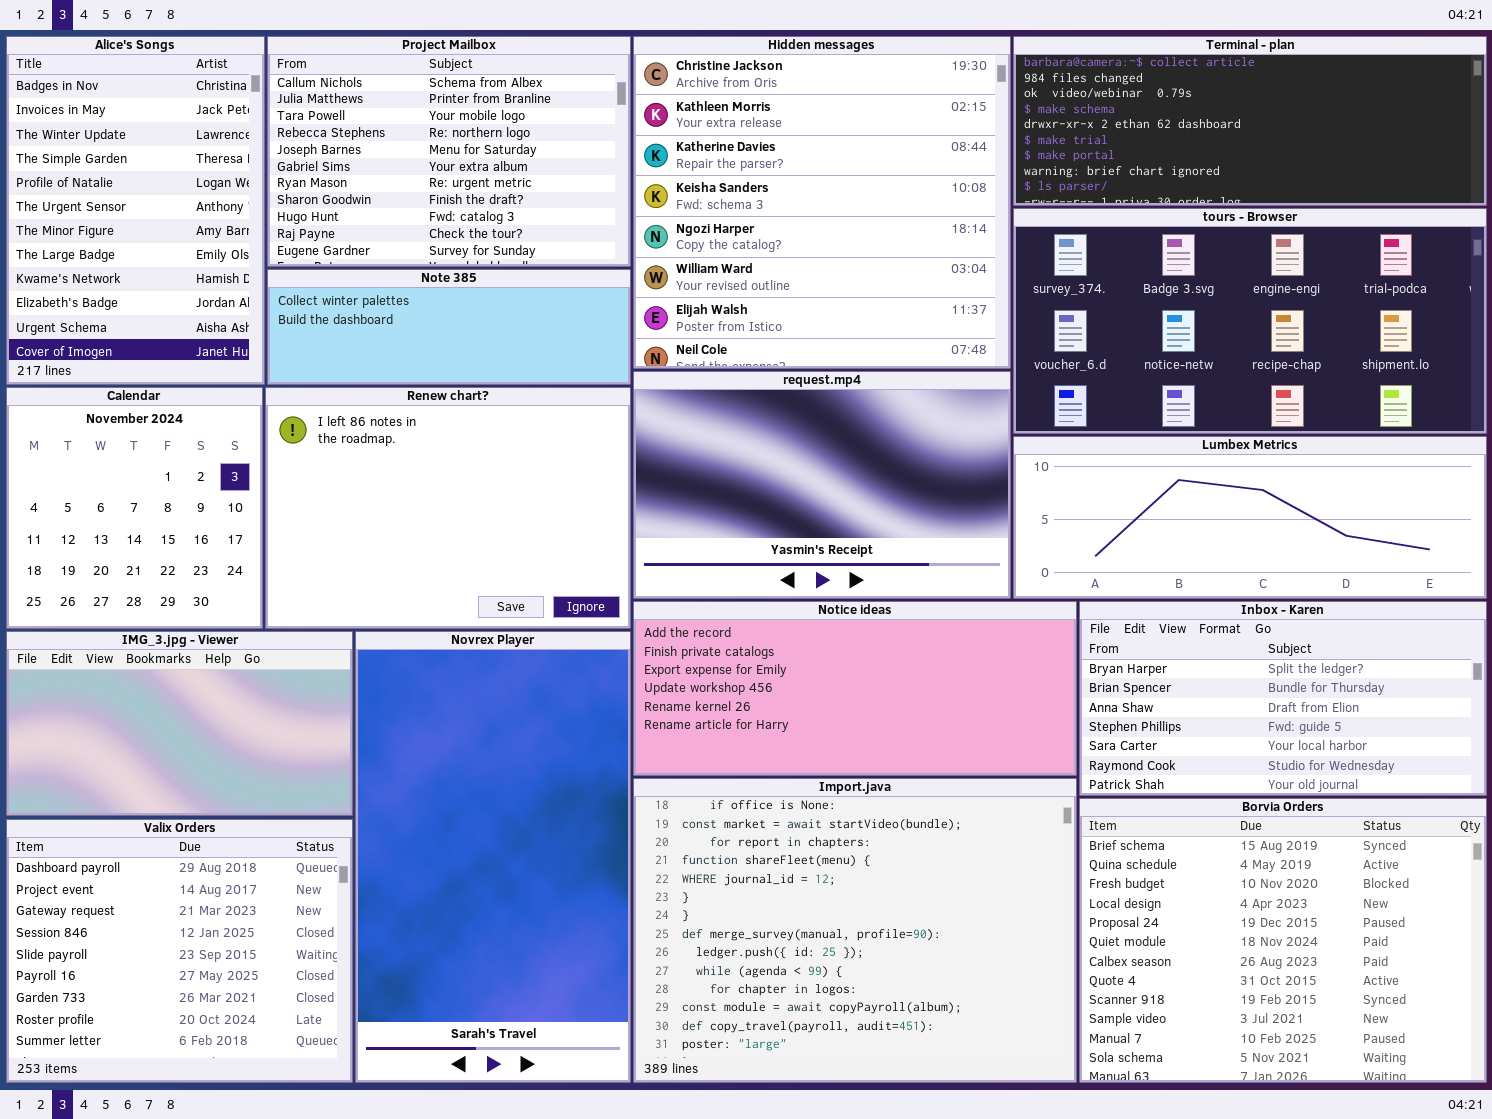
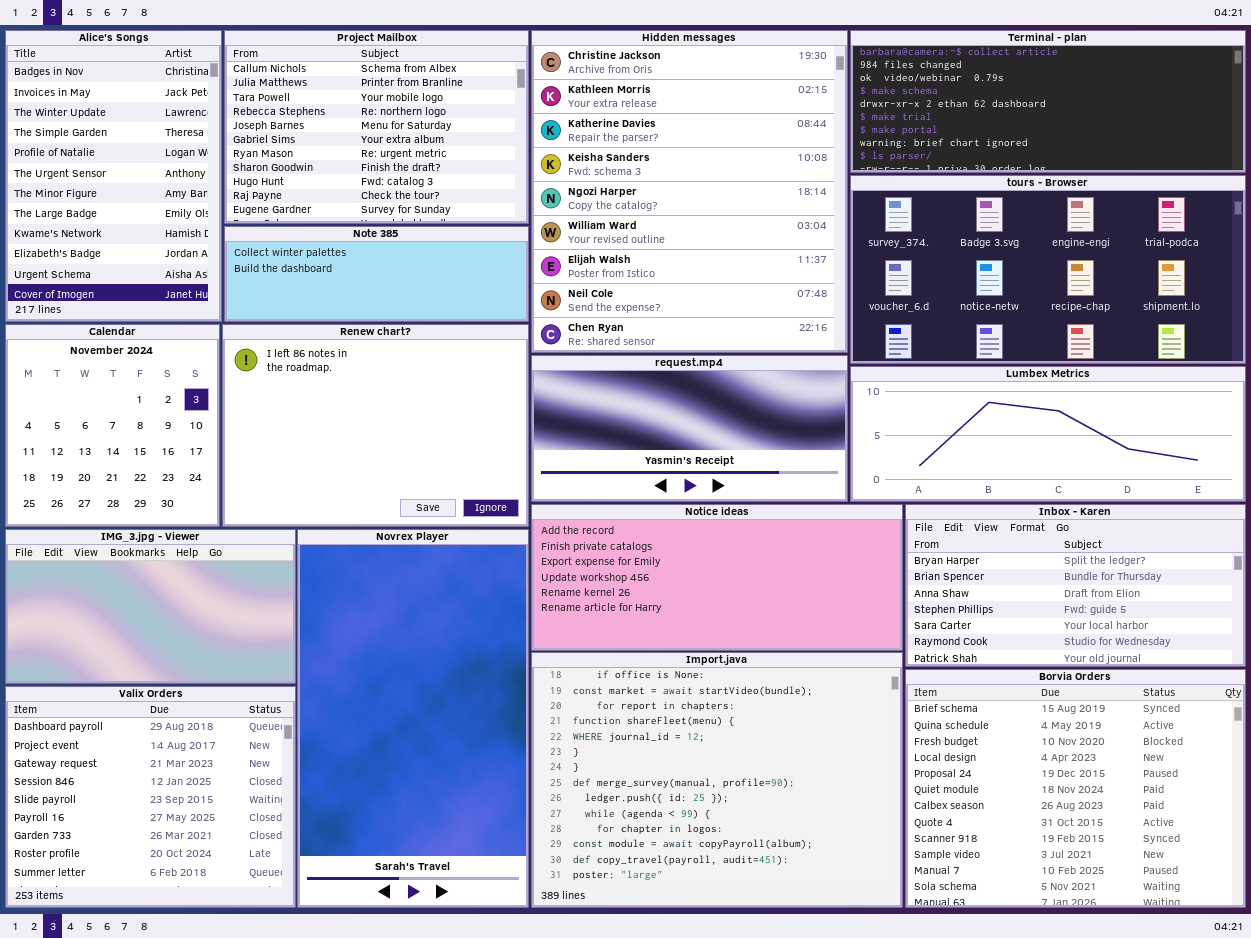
Hidden messages: [633,36,1011,369] -> [531,30,848,353], resized
request.mp4: [633,371,1011,599] -> [531,355,848,502], resized

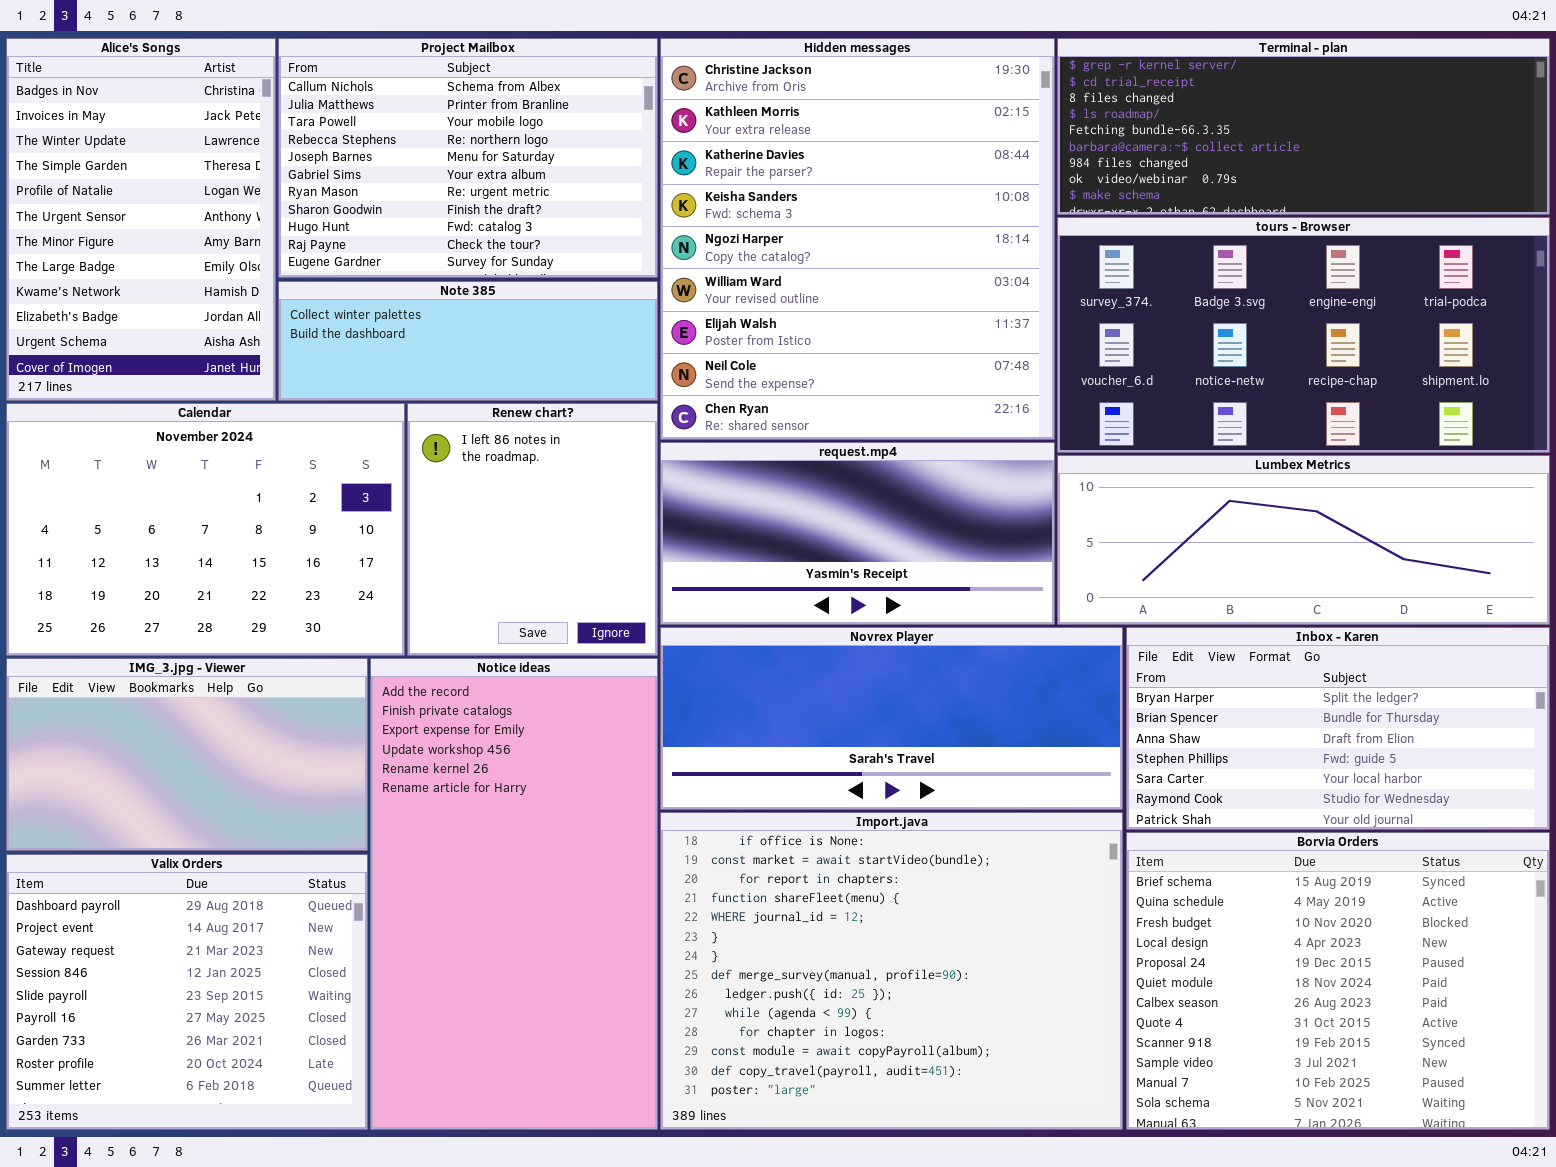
Terminal - plan: [850,30,1246,173] -> [1057,38,1550,215], scrolled up 5 rows
Calendar: [5,324,220,527] -> [6,403,405,656], resized
Renew chart?: [222,324,529,527] -> [407,403,658,656], resized
Notice ideas: [531,504,903,651] -> [370,658,658,1130], moved, resized
Novrex Player: [297,529,529,908] -> [660,627,1123,810], moved, resized

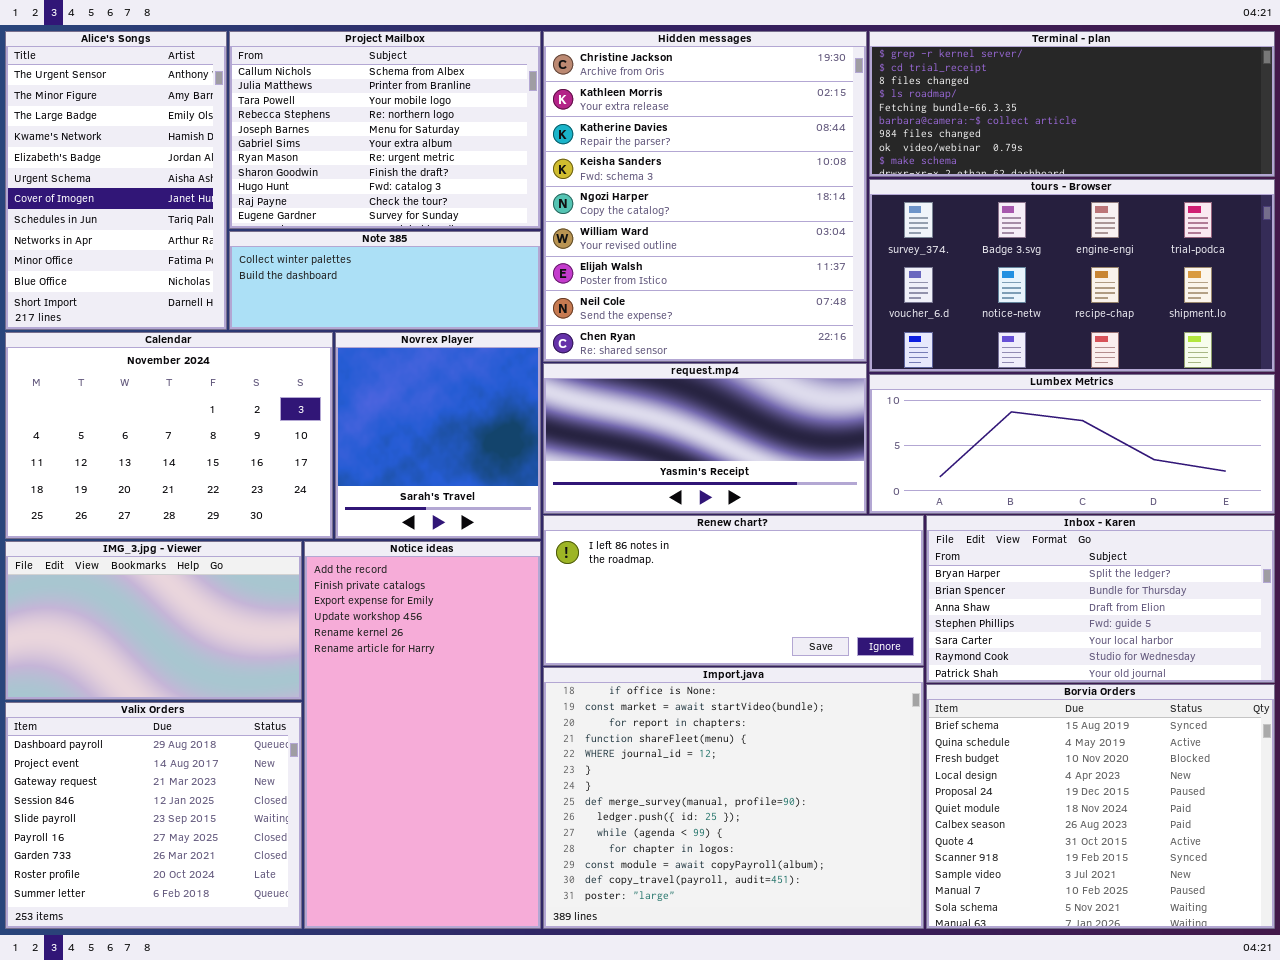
Alice's Songs: [6,38,276,401] -> [5,31,227,330], scrolled down 5 rows
Renew chart?: [407,403,658,656] -> [543,515,924,666], moved, resized
Novrex Player: [660,627,1123,810] -> [335,332,541,539], moved, resized

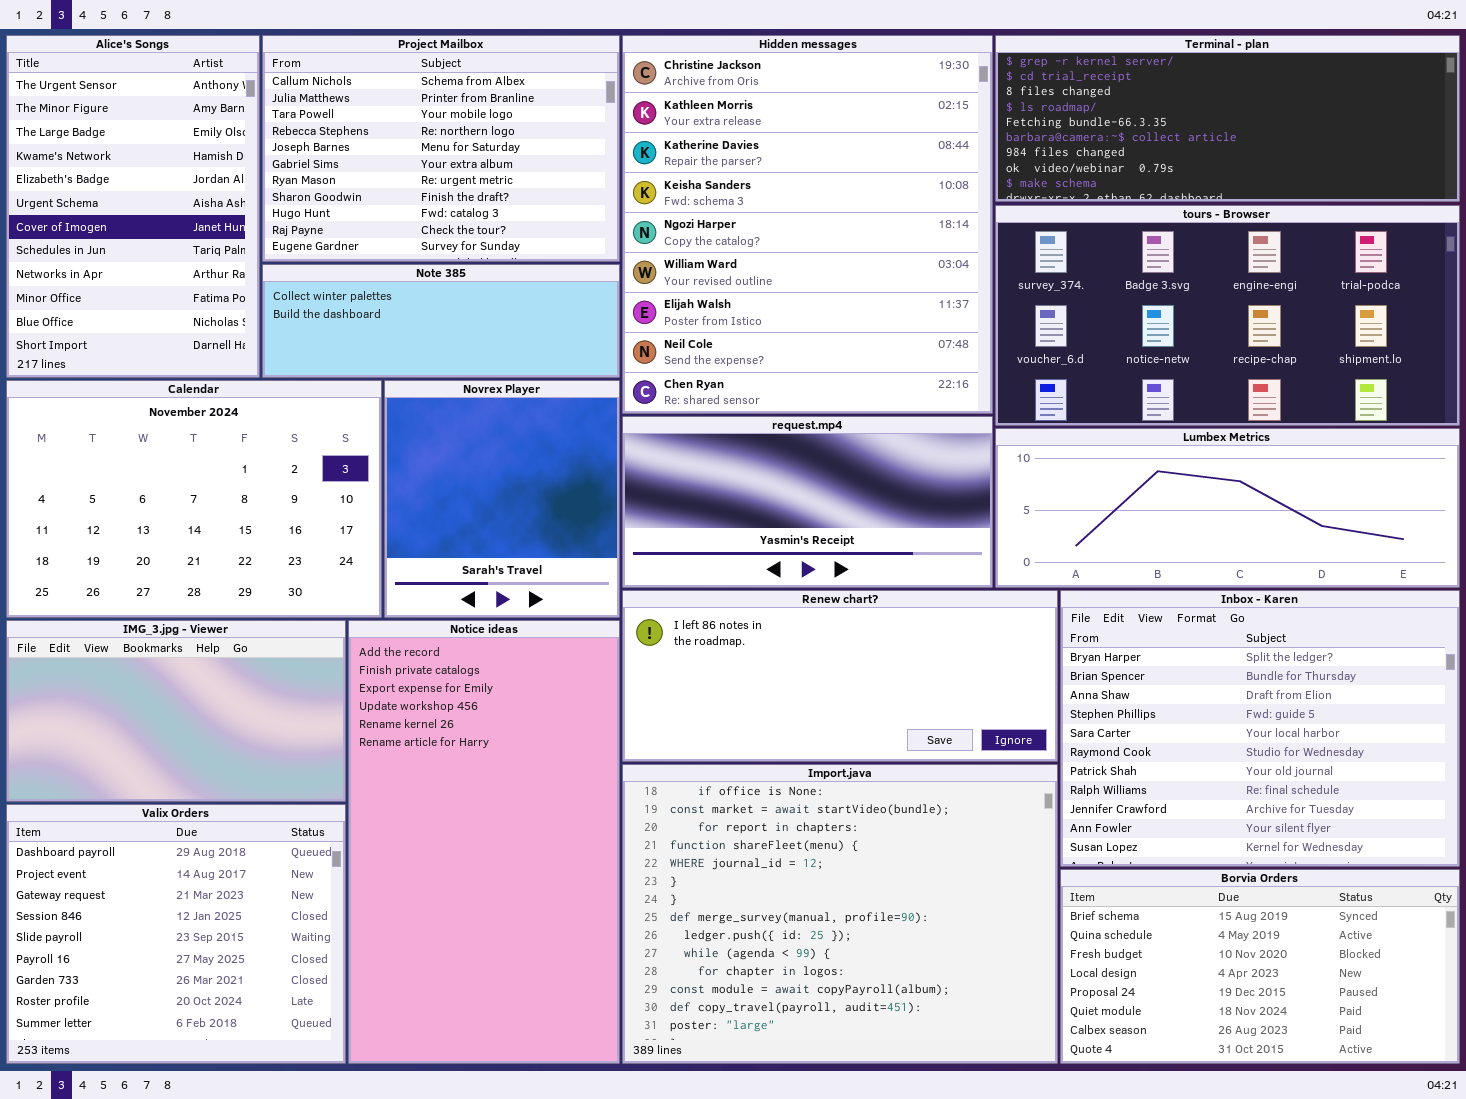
Inbox - Karen: [926,515,1275,683] -> [1060,590,1460,867], resized
Borvia Orders: [926,684,1275,929] -> [1060,869,1460,1064], resized

